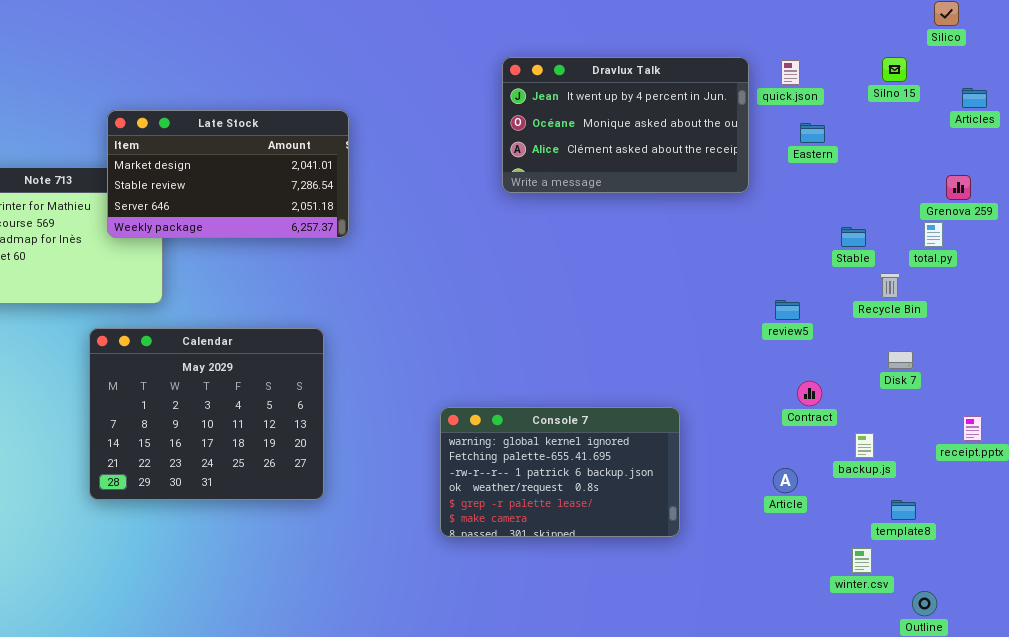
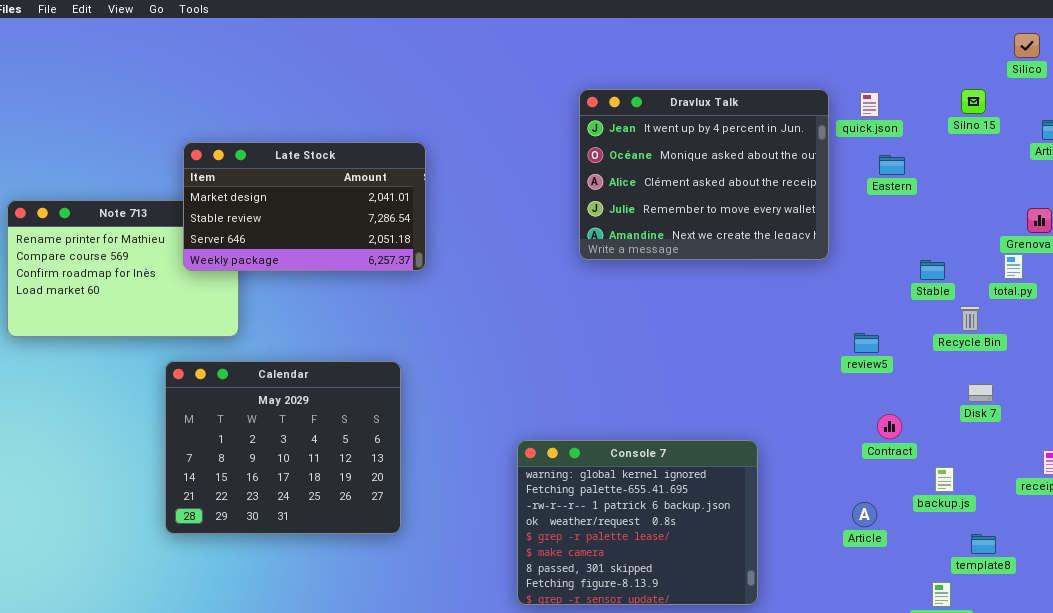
Dravlux Talk: [502,57,749,193] -> [579,89,829,260], resized
Console 7: [440,407,680,537] -> [517,440,758,605], resized

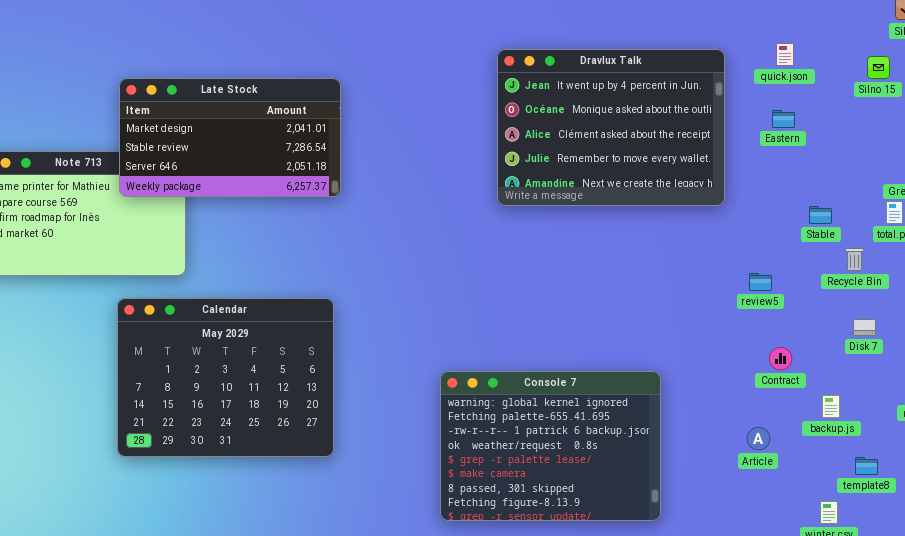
Silno 15: [961,89,986,114] -> [867,56,890,79], moved
quick.json: [860,92,879,117] -> [776,43,794,66], moved
Late Stock: [183,142,426,271] -> [119,78,341,197], moved

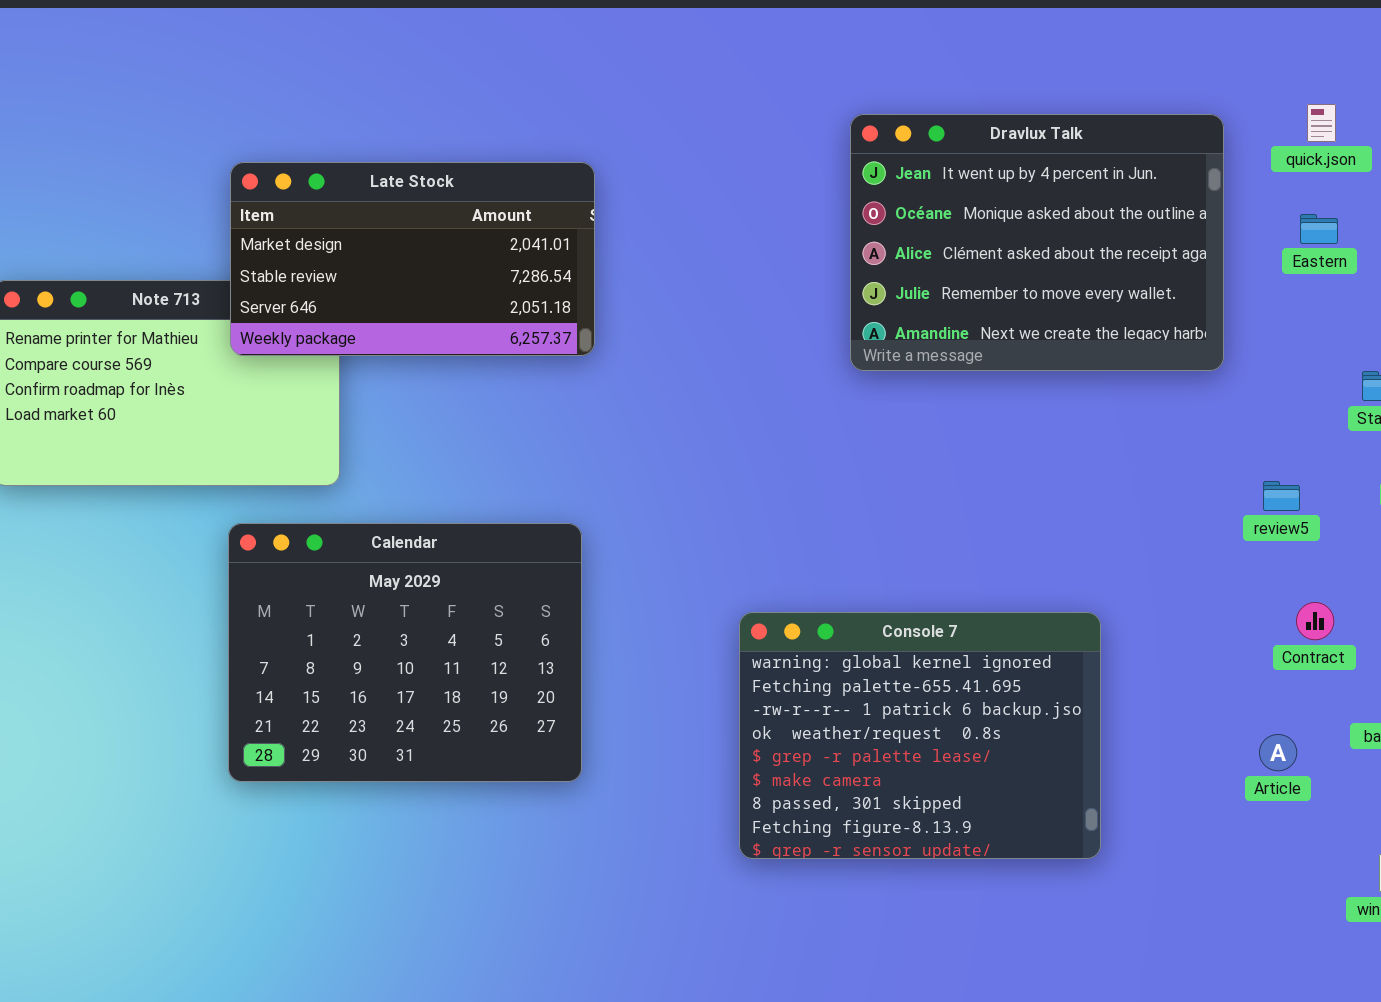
Console 7: [440,371,661,521] -> [739,612,1101,859], moved

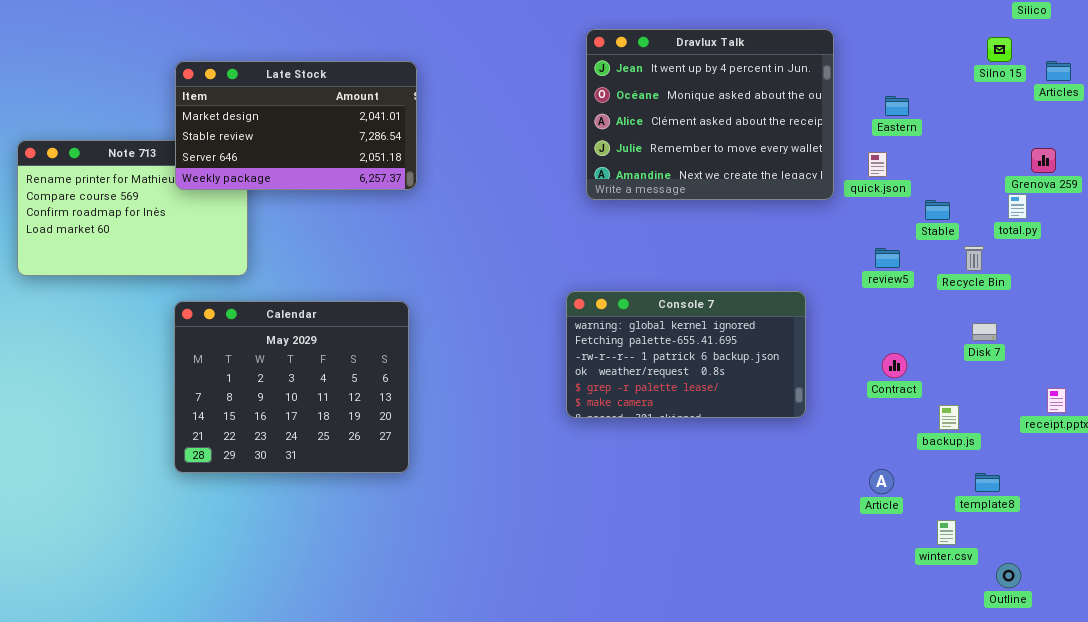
quick.json: [1307,104,1336,142] -> [868,152,887,177], moved
review5: [1263,481,1300,511] -> [875,248,900,268], moved
Console 7: [739,612,1101,859] -> [566,291,806,418], moved, resized
Article: [1259,734,1297,771] -> [869,469,894,494], moved

